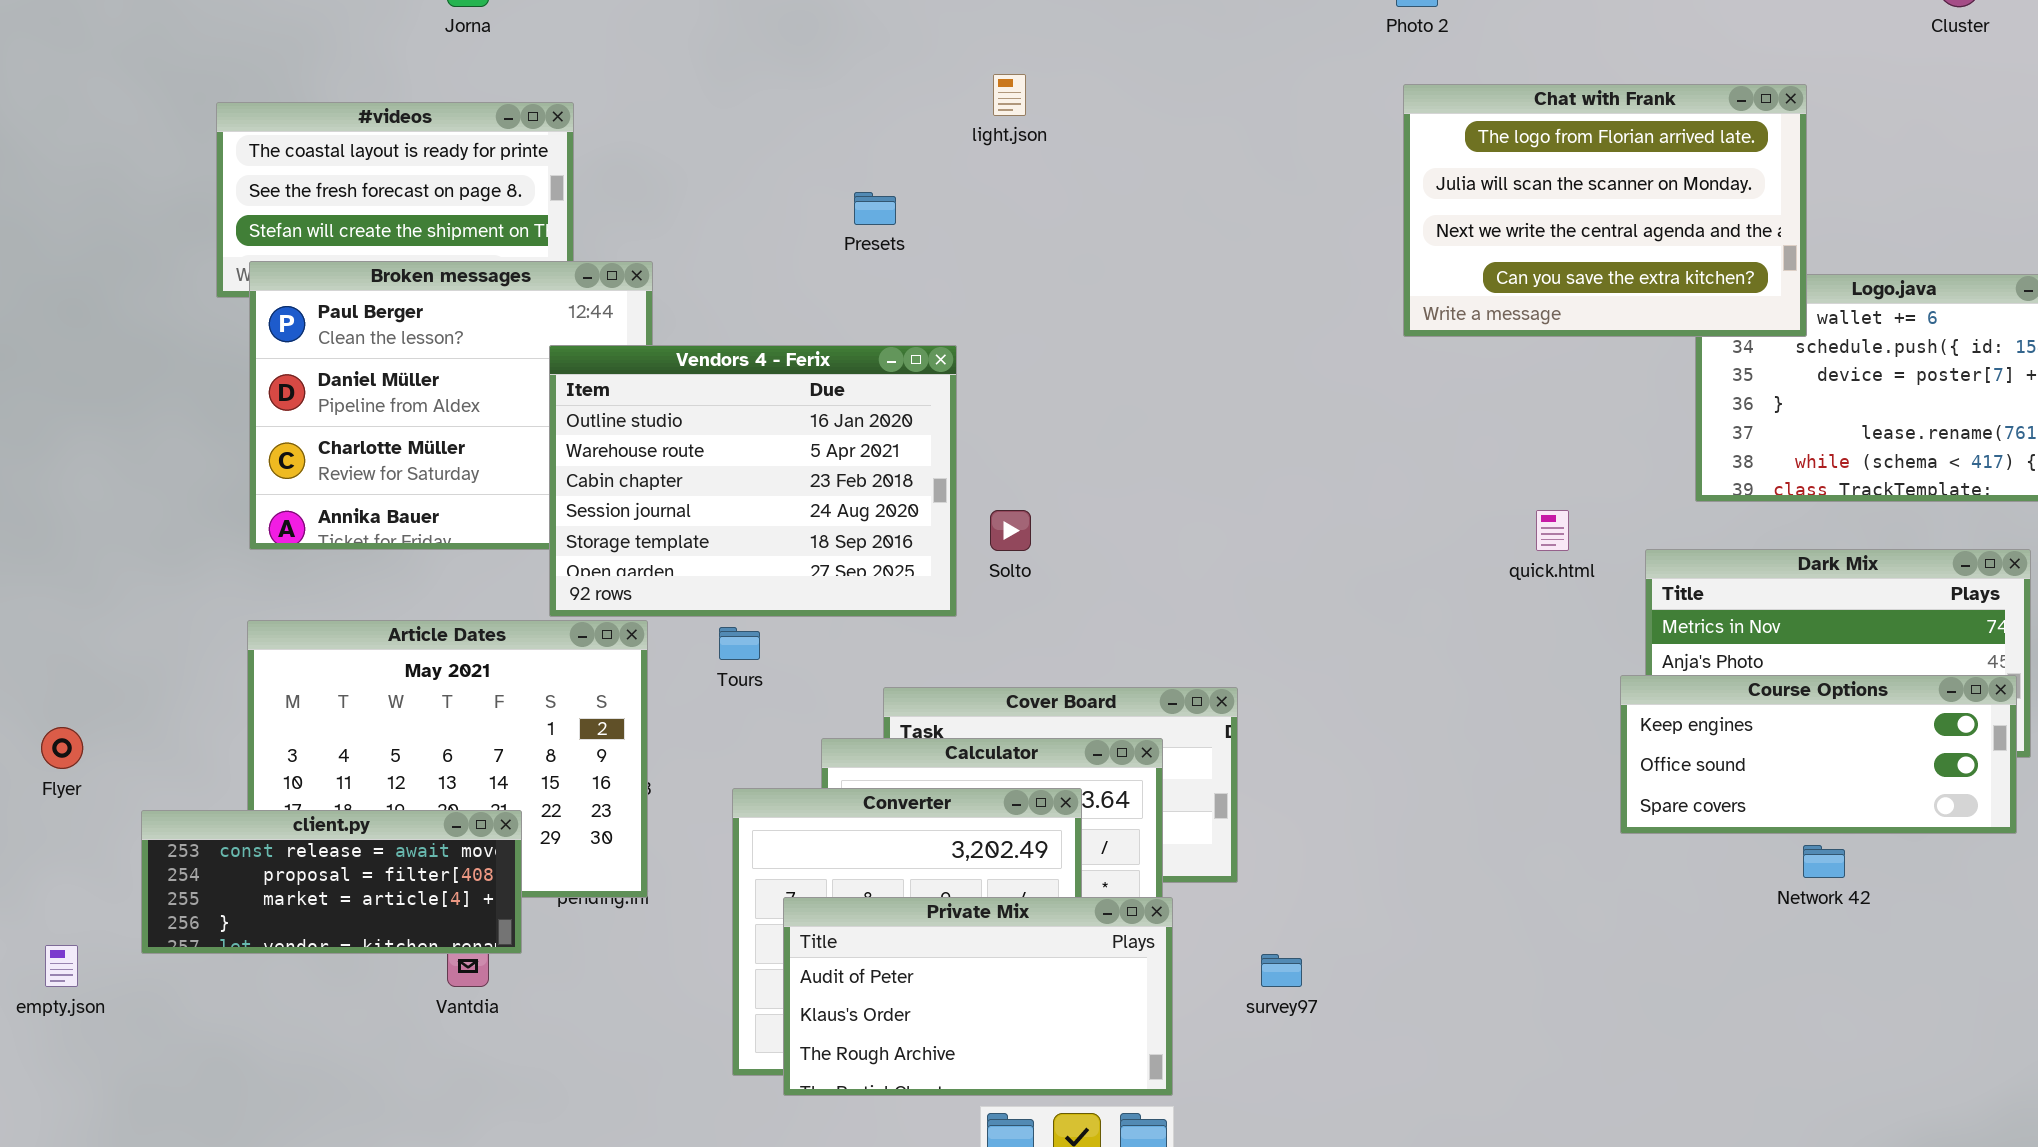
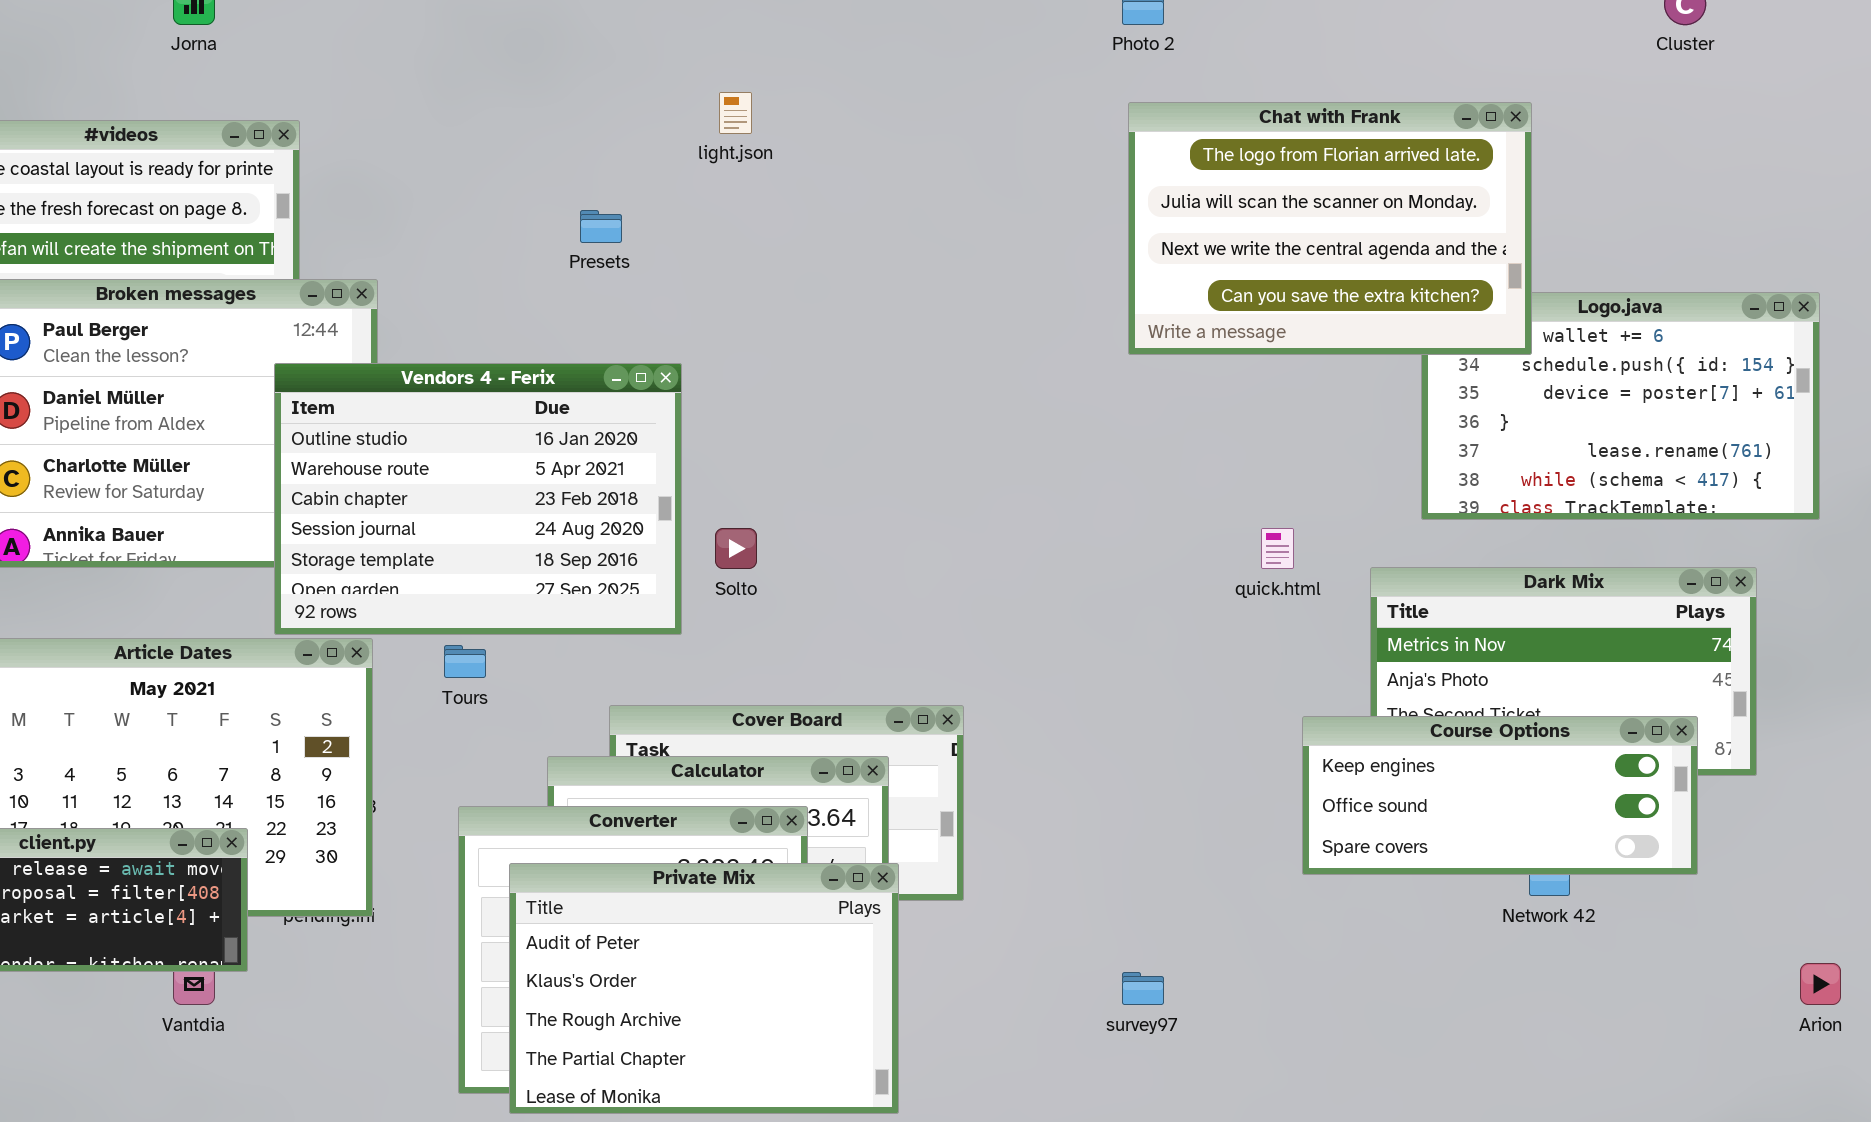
Course Options: [1620,675,2017,834] -> [1302,716,1698,875], moved
Private Mix: [783,897,1173,1096] -> [509,863,899,1114], resized
survey97: [1261,954,1302,987] -> [1122,972,1164,1005], moved

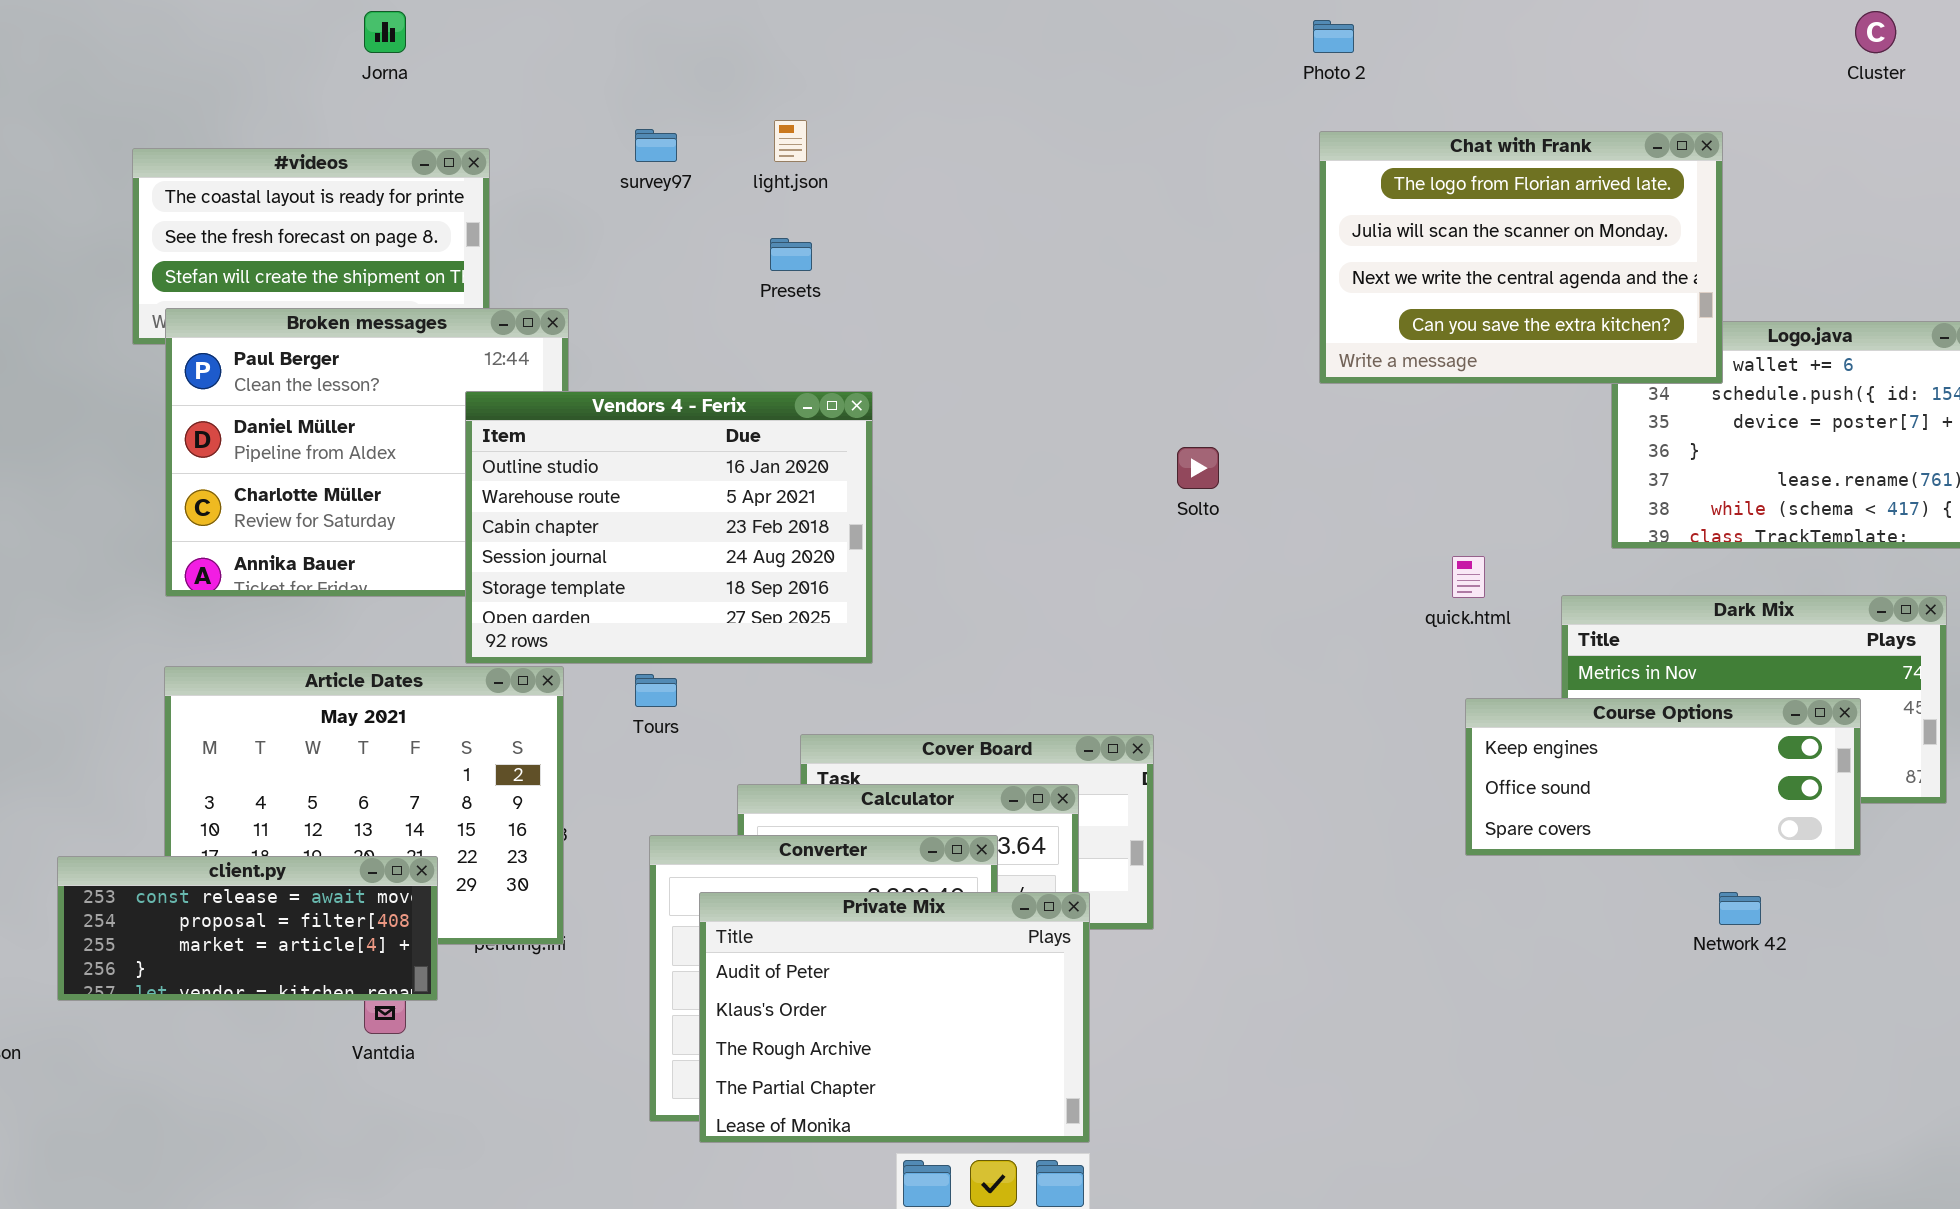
light.json: [719,92,752,134] -> [774,120,807,162], moved
Solto: [715,528,757,569] -> [1177,447,1219,489], moved
Course Options: [1302,716,1698,875] -> [1465,698,1861,856], moved
survey97: [1122,972,1164,1005] -> [635,129,677,162], moved

